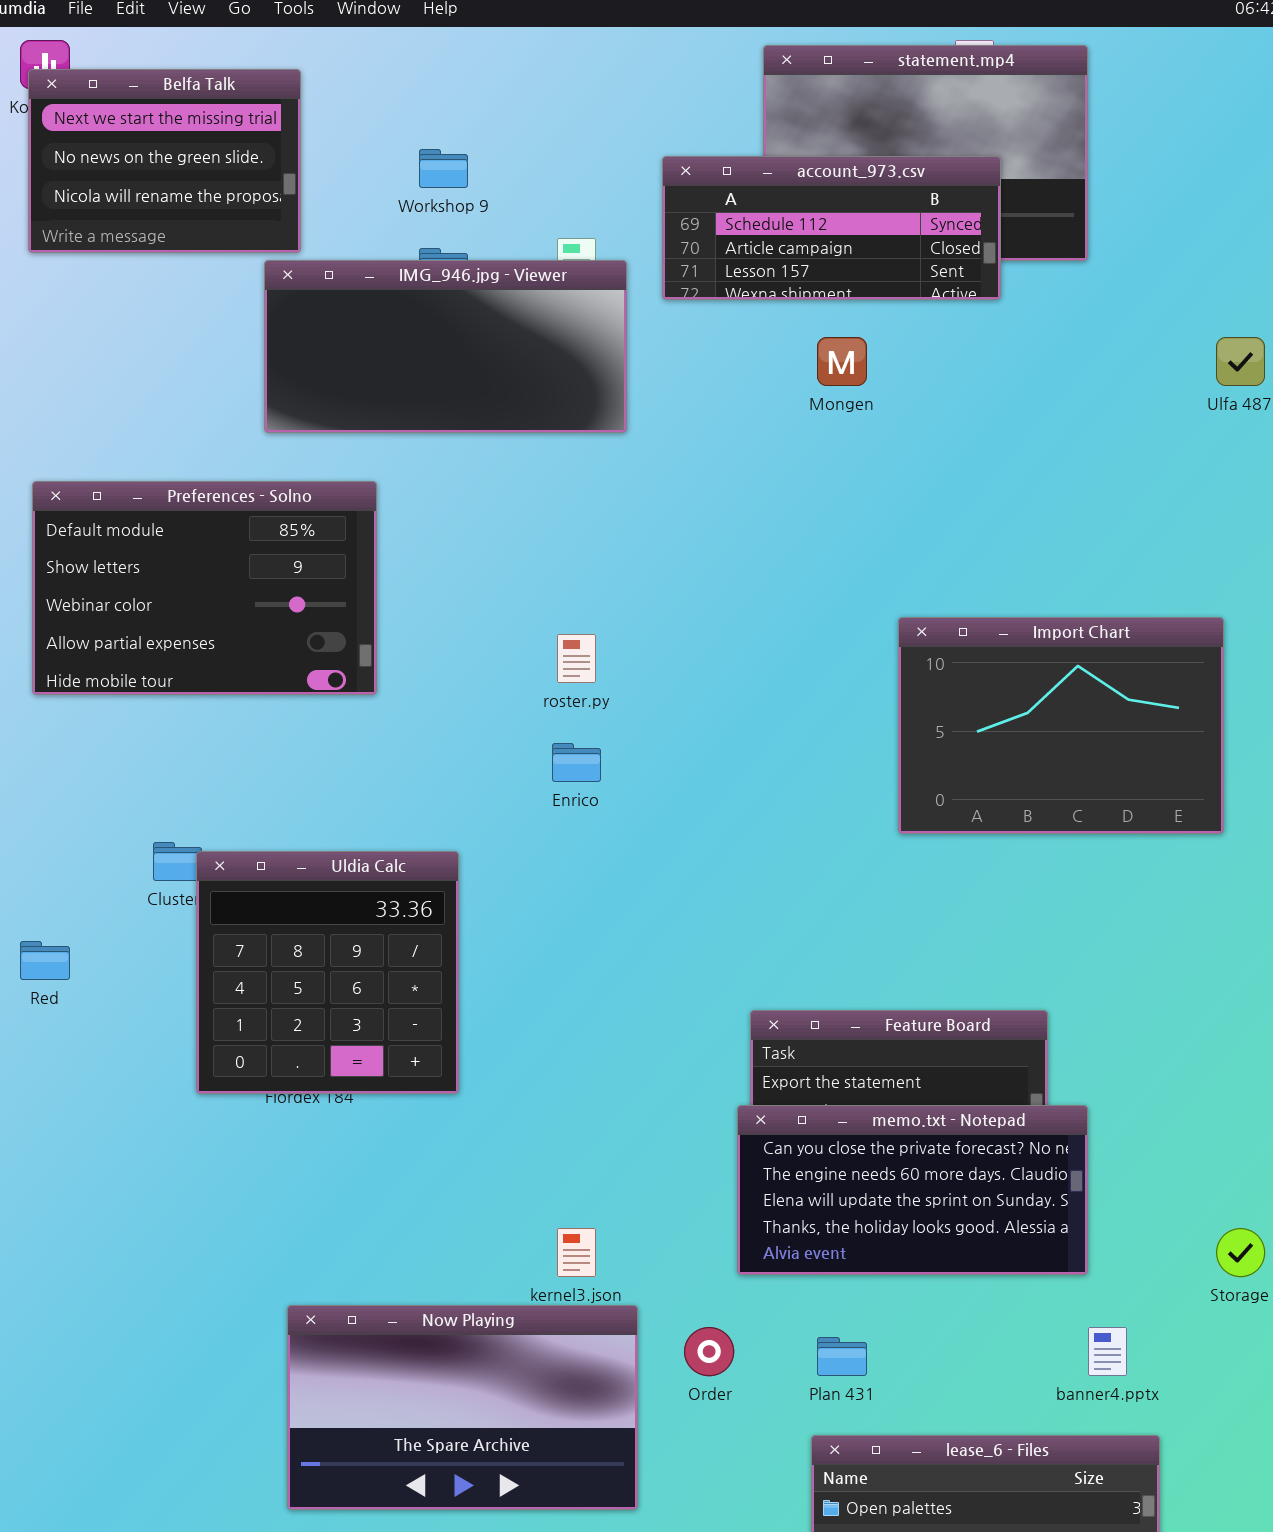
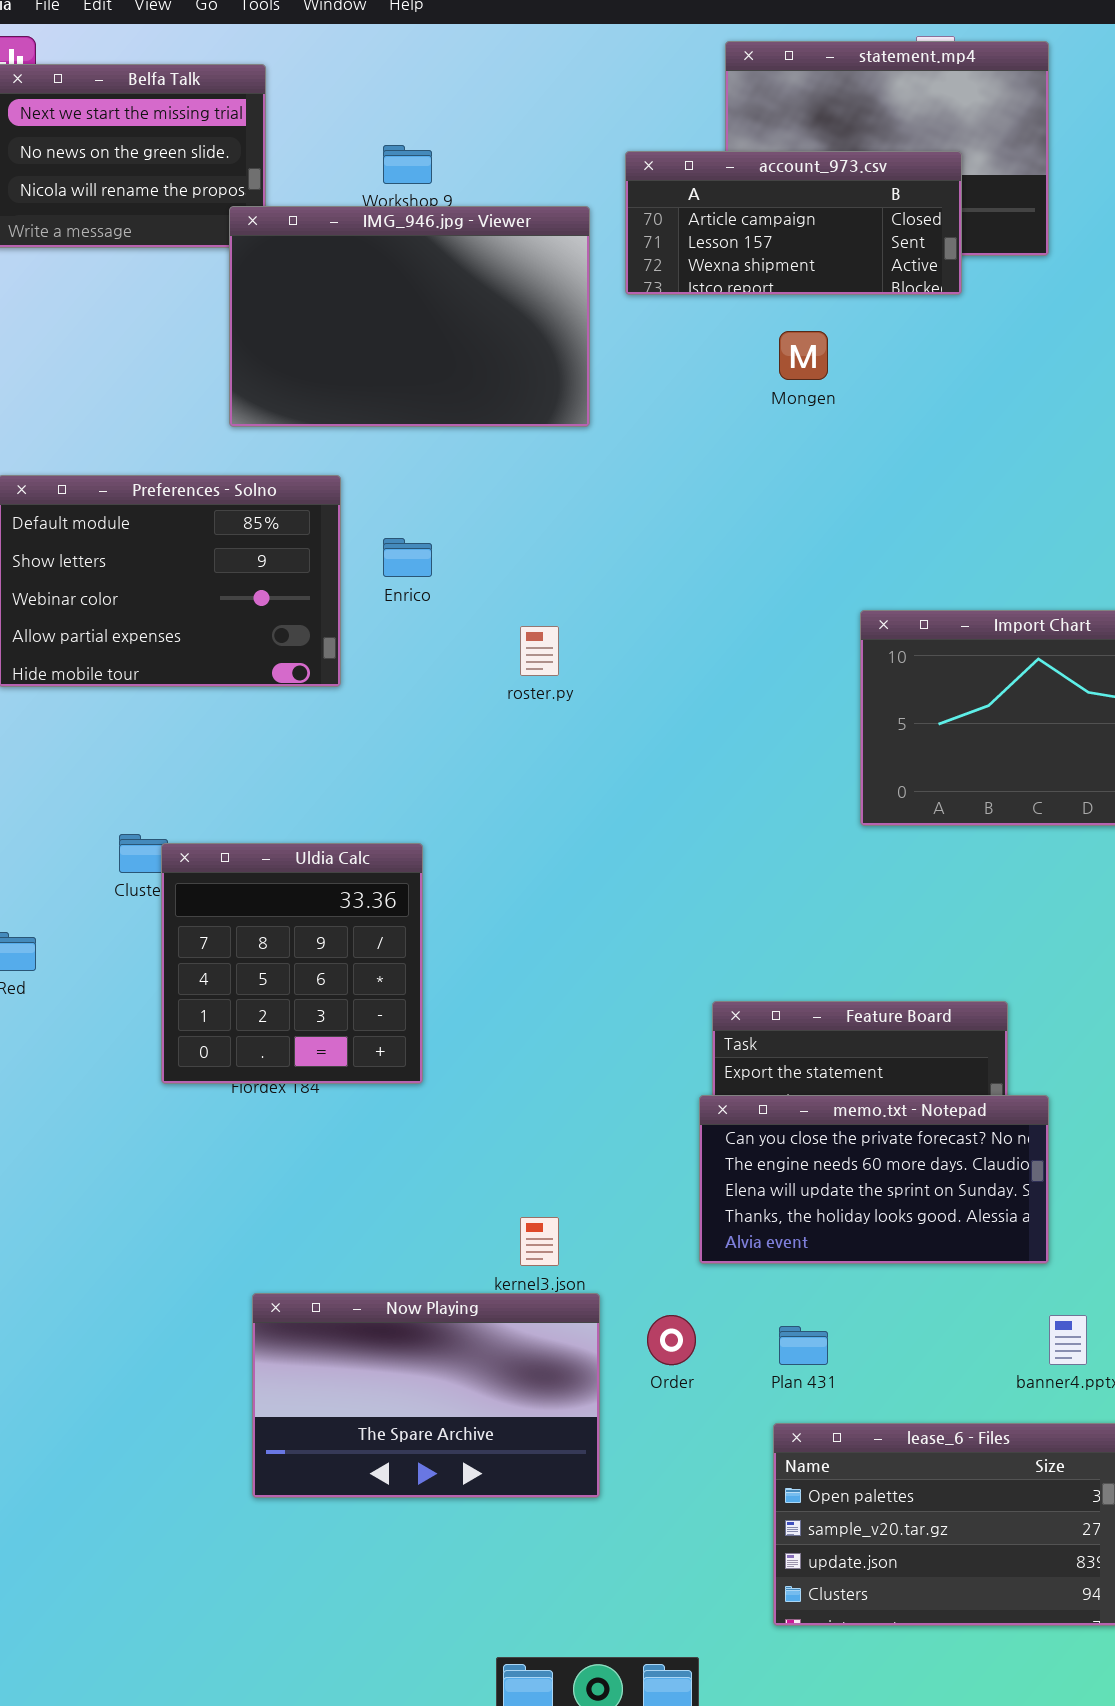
account_973.csv: [662,156,1001,300] -> [625,151,962,295], scrolled down 1 row
IMG_946.jpg - Viewer: [264,260,627,433] -> [229,206,590,427], resized
Enrico: [552,743,601,782] -> [383,538,432,577], moved

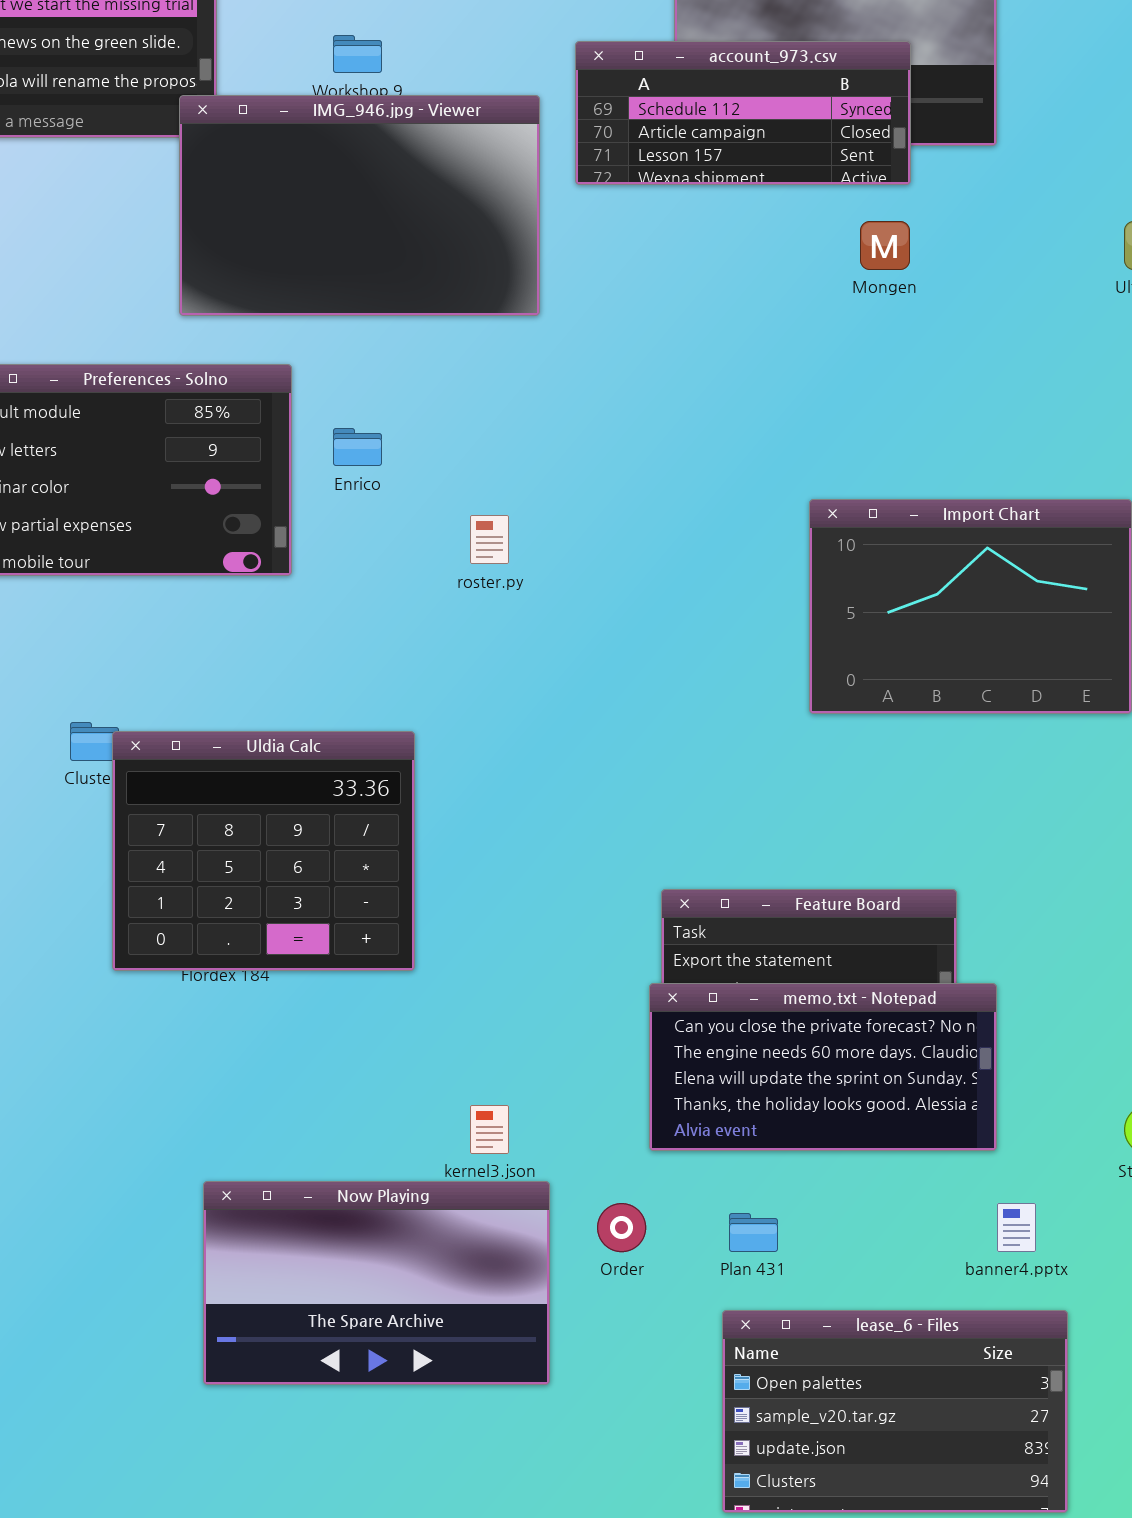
account_973.csv: [625,151,962,295] -> [575,41,911,185], scrolled up 1 row
Mongen: [779,331,828,380] -> [860,221,910,270], moved
Uldia Calc: [161,843,423,1084] -> [112,731,415,971], resized

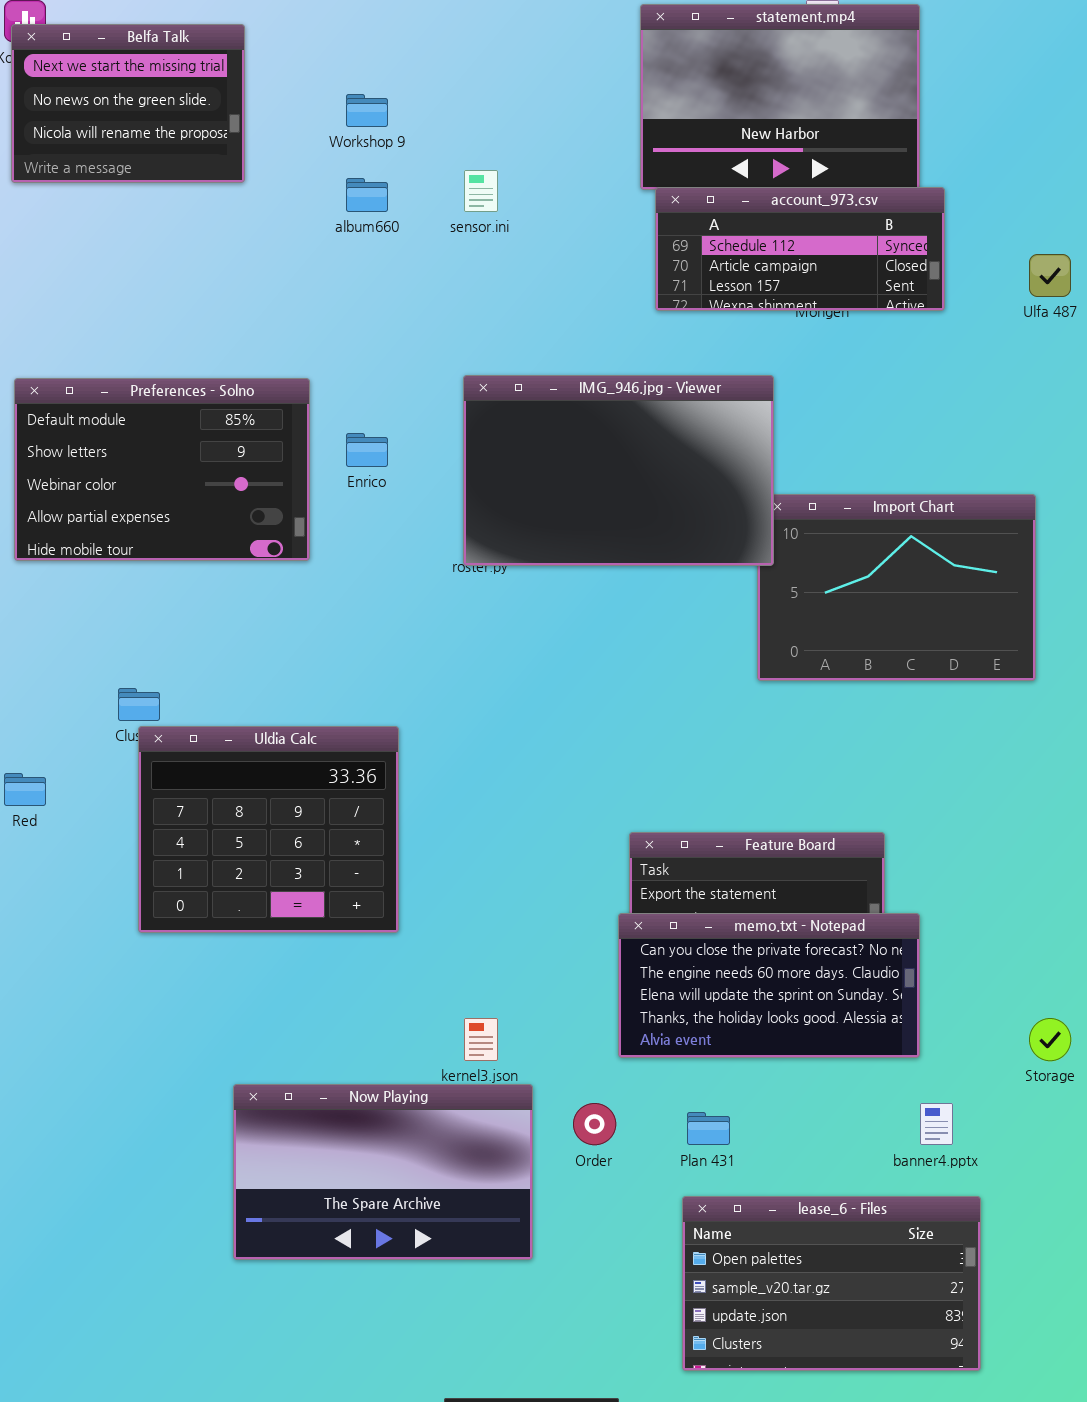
account_973.csv: [575,41,911,185] -> [655,187,945,311], moved
IMG_946.jpg - Viewer: [179,95,540,316] -> [463,375,774,566], moved
Uldia Calc: [112,731,415,971] -> [138,726,399,933], moved

